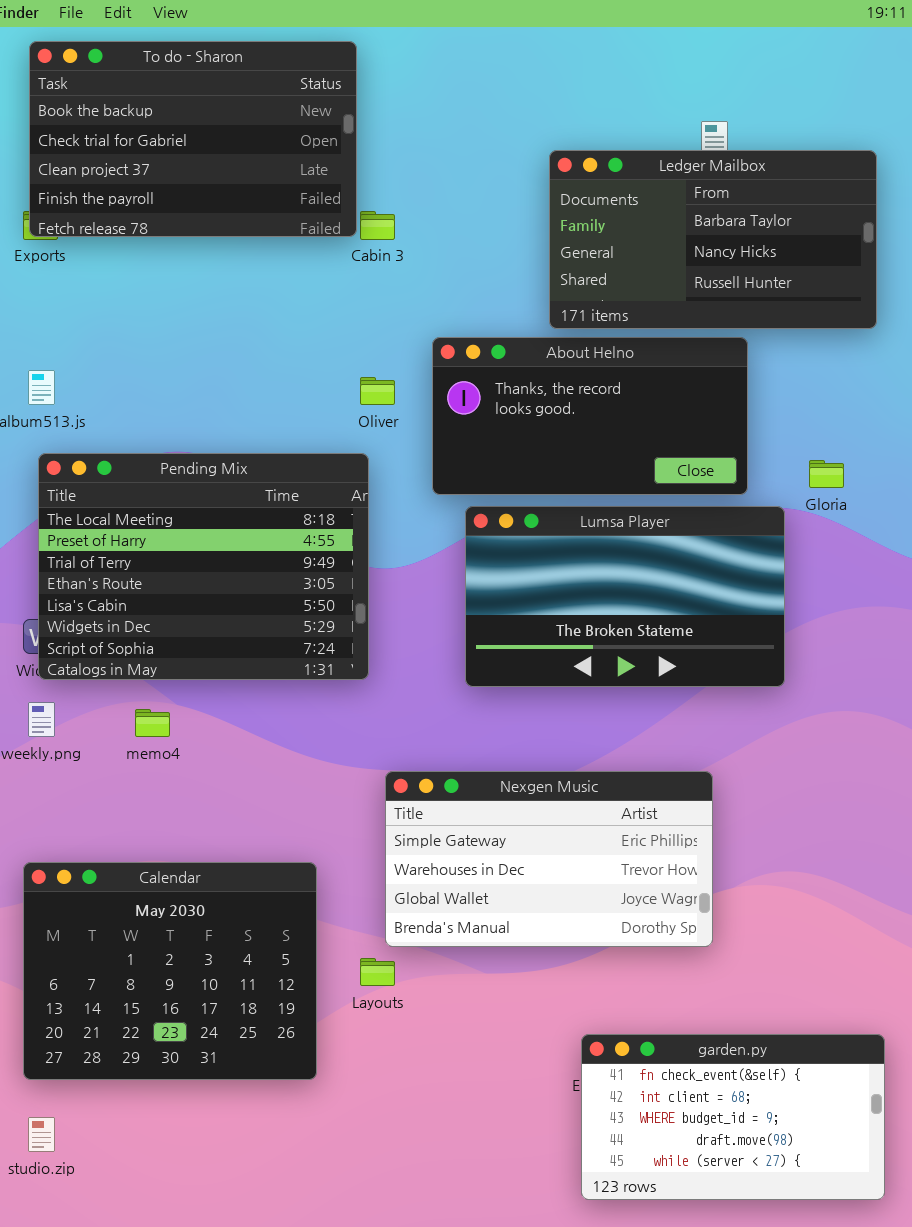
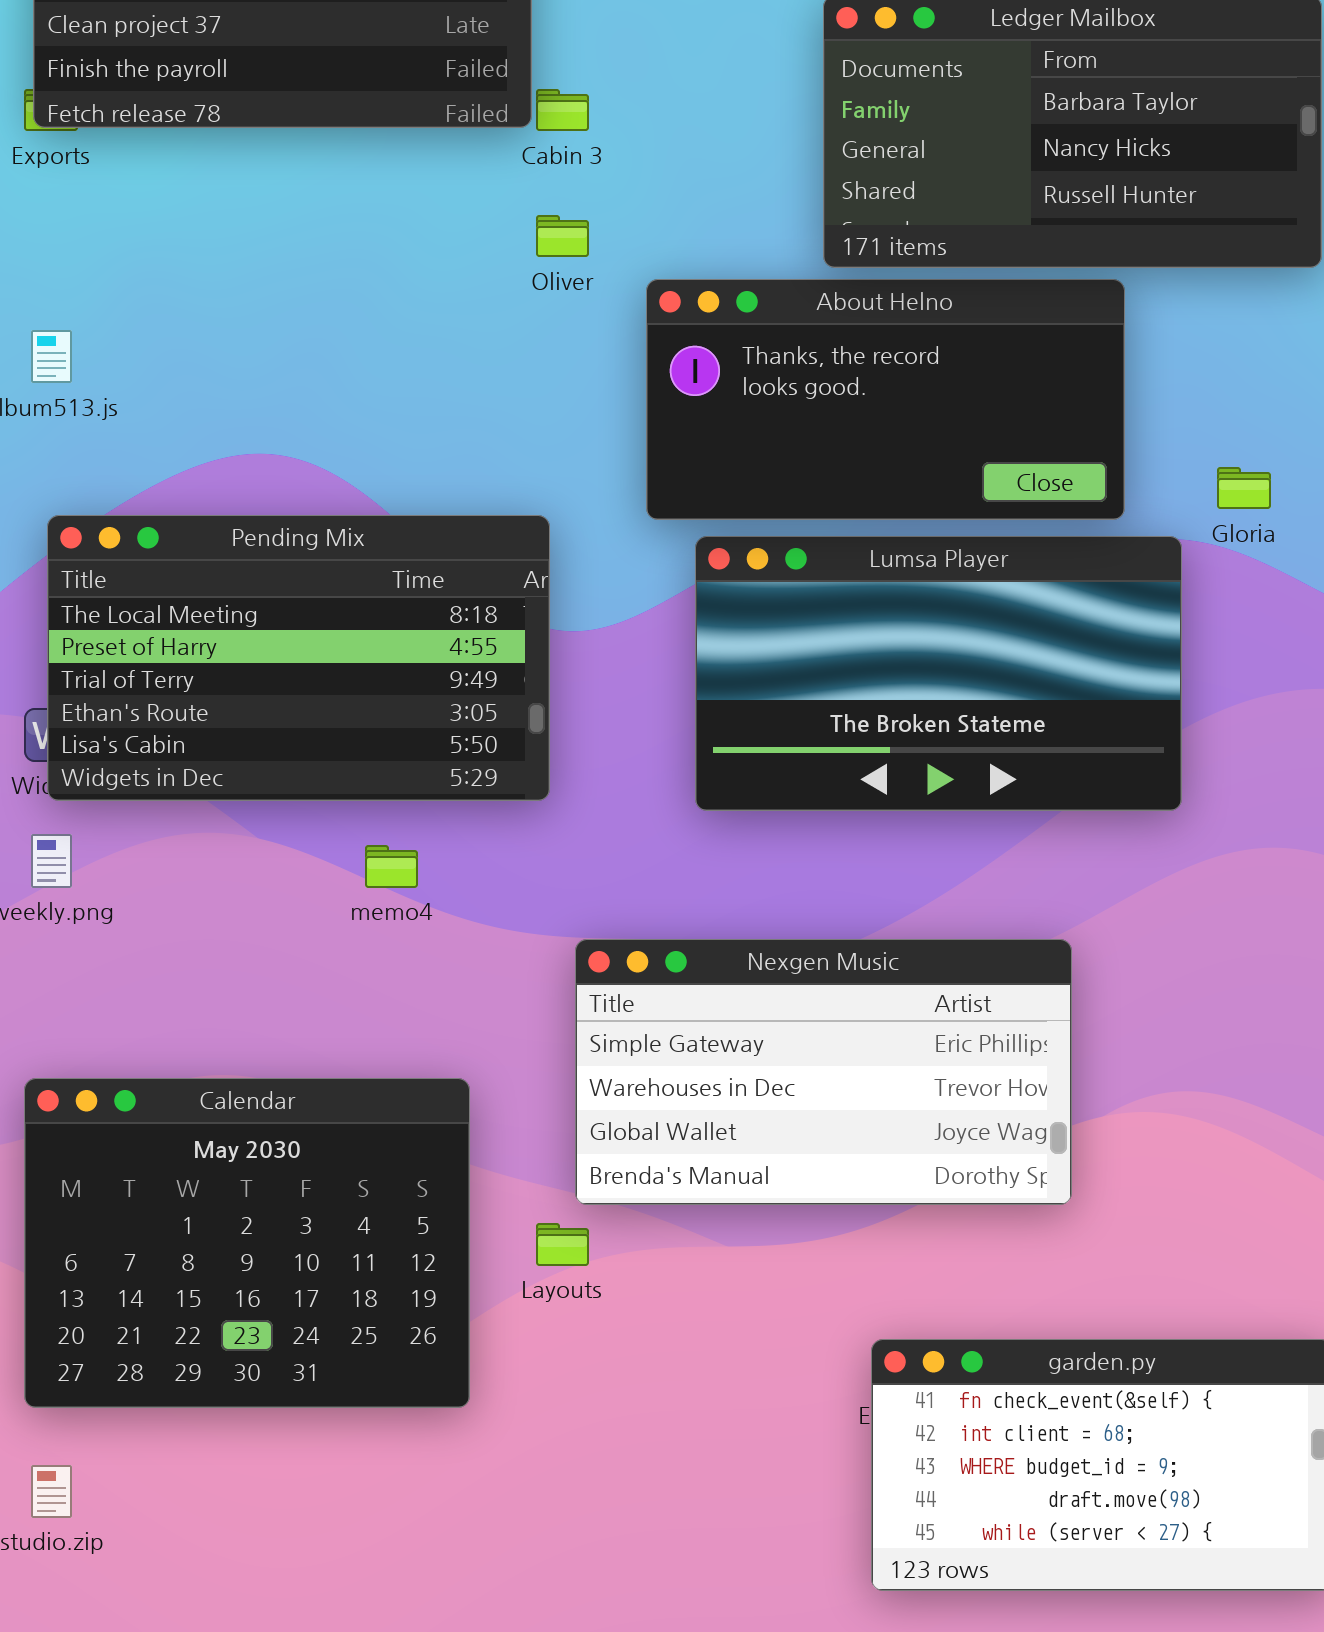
Oliver: [360,377,395,405] -> [536,215,589,257], moved
Pending Mix: [38,453,369,680] -> [47,515,550,801], resized
memo4: [135,709,170,737] -> [365,845,418,888], moved

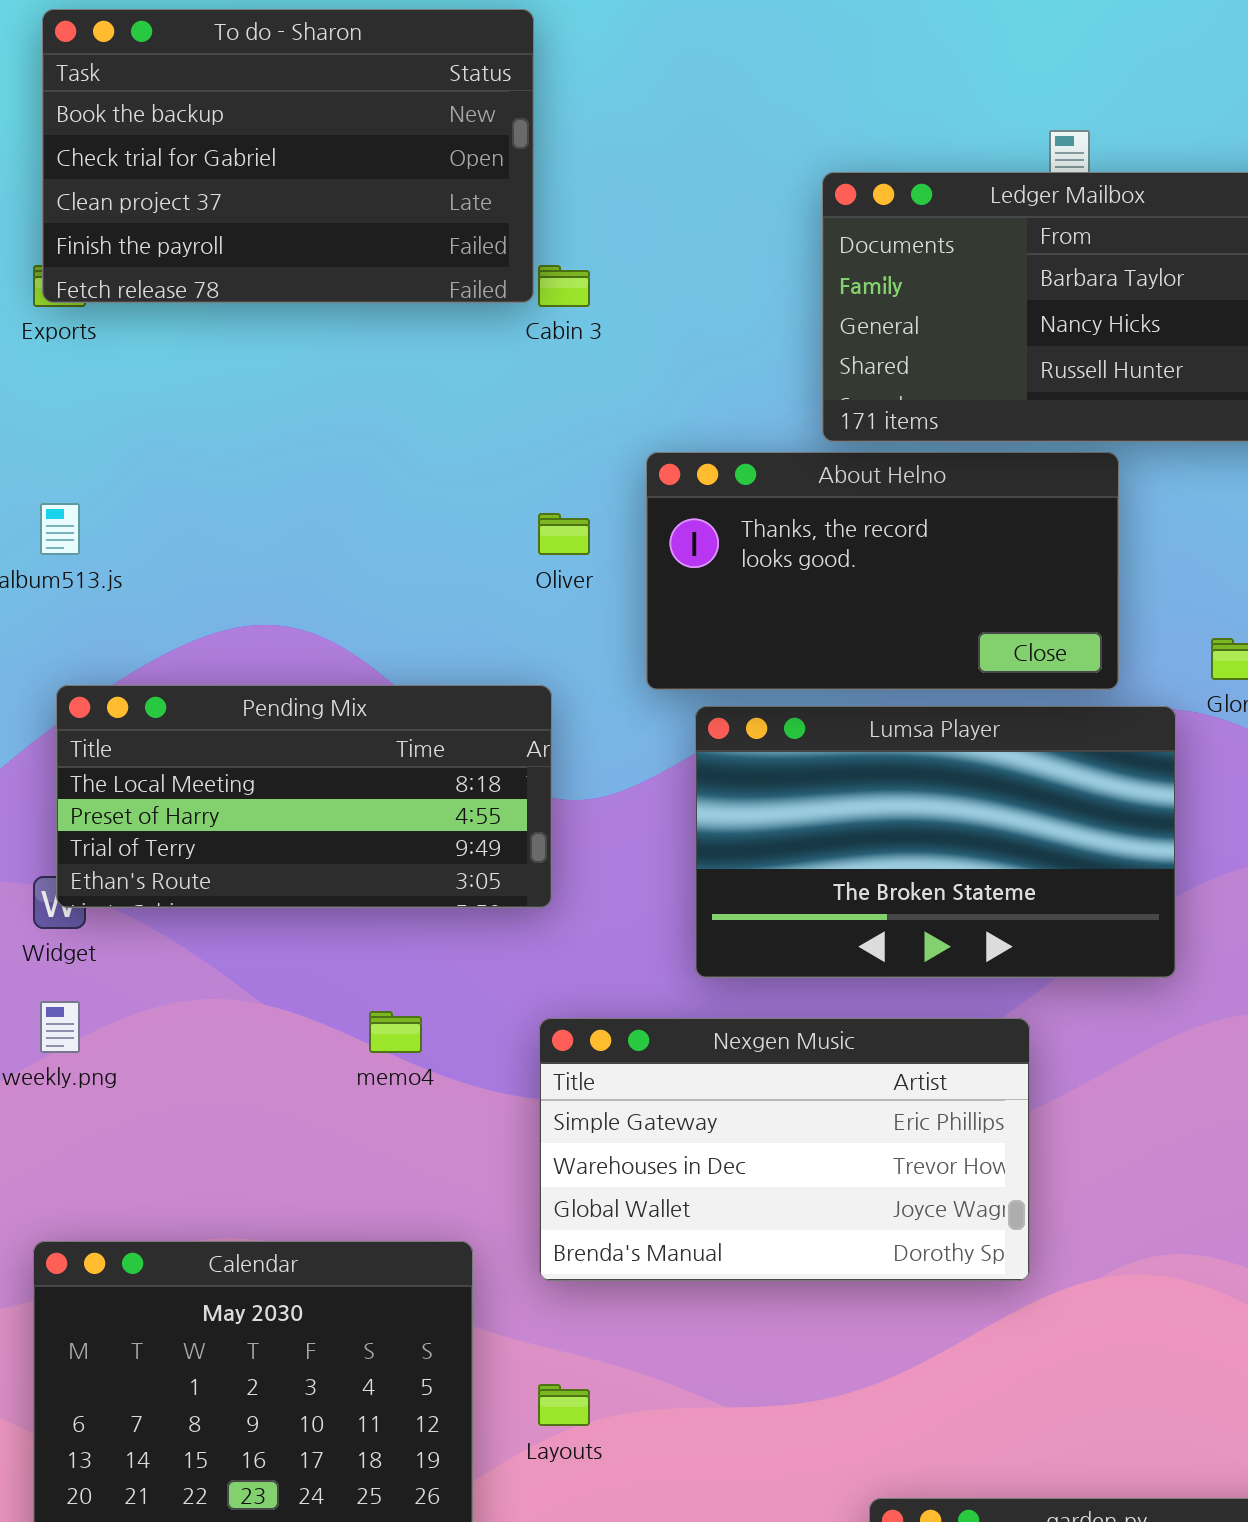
Oliver: [536,215,589,257] -> [538,513,590,555], moved
Pending Mix: [47,515,550,801] -> [56,685,552,908], resized
Nexgen Music: [575,939,1072,1205] -> [539,1018,1030,1281], moved

